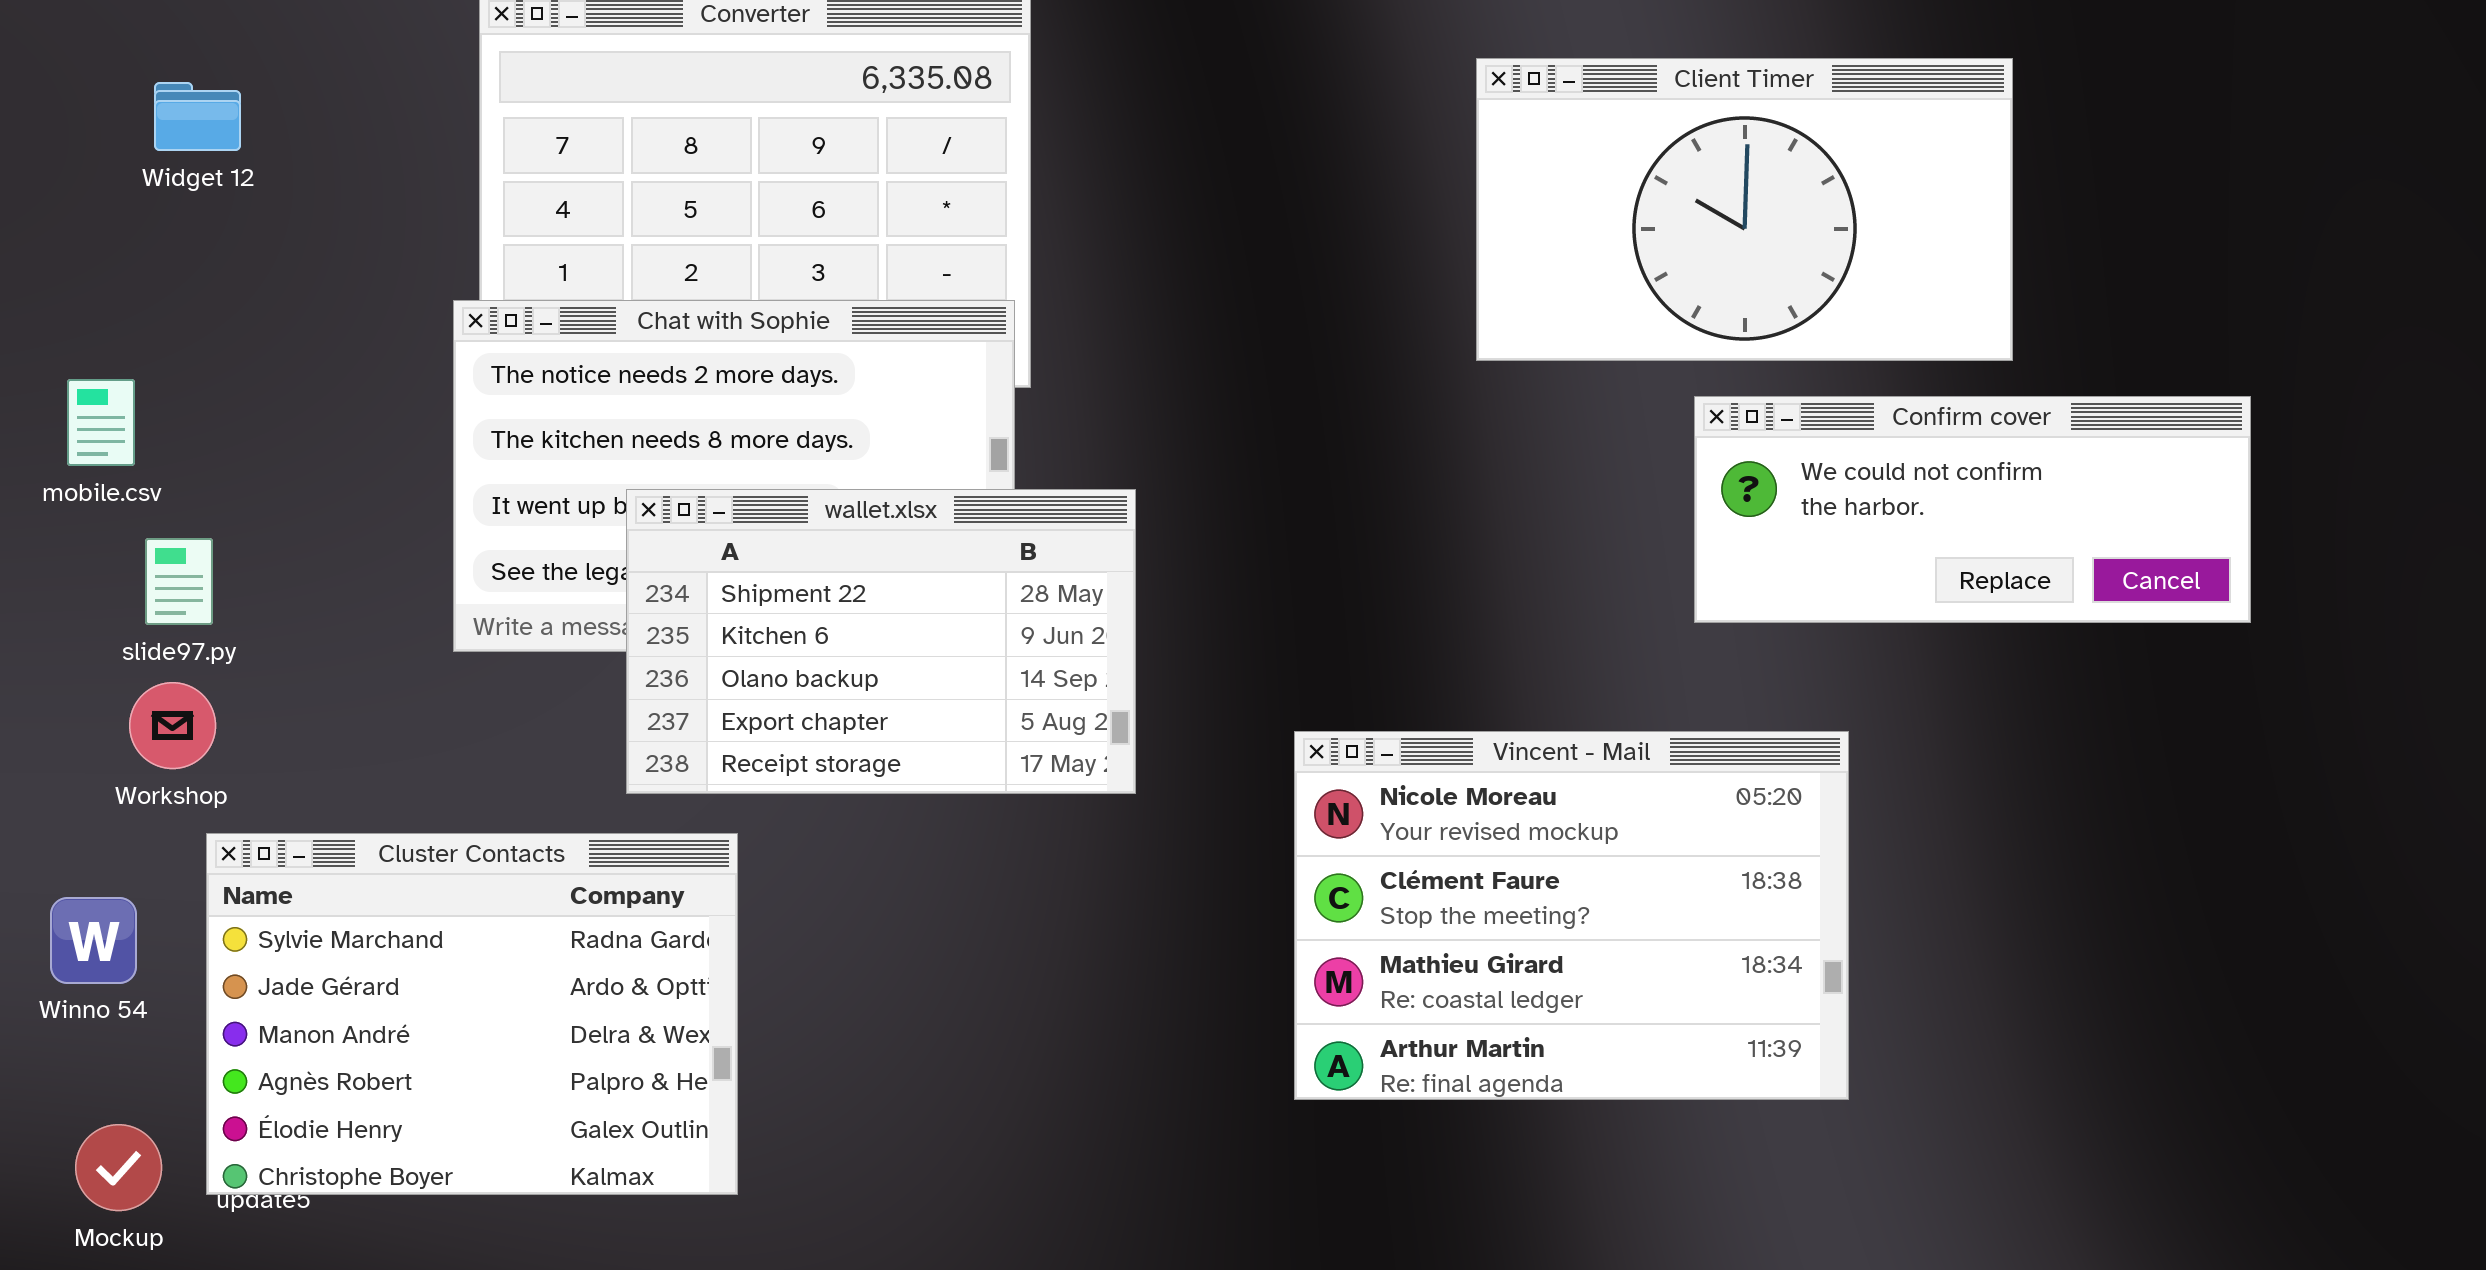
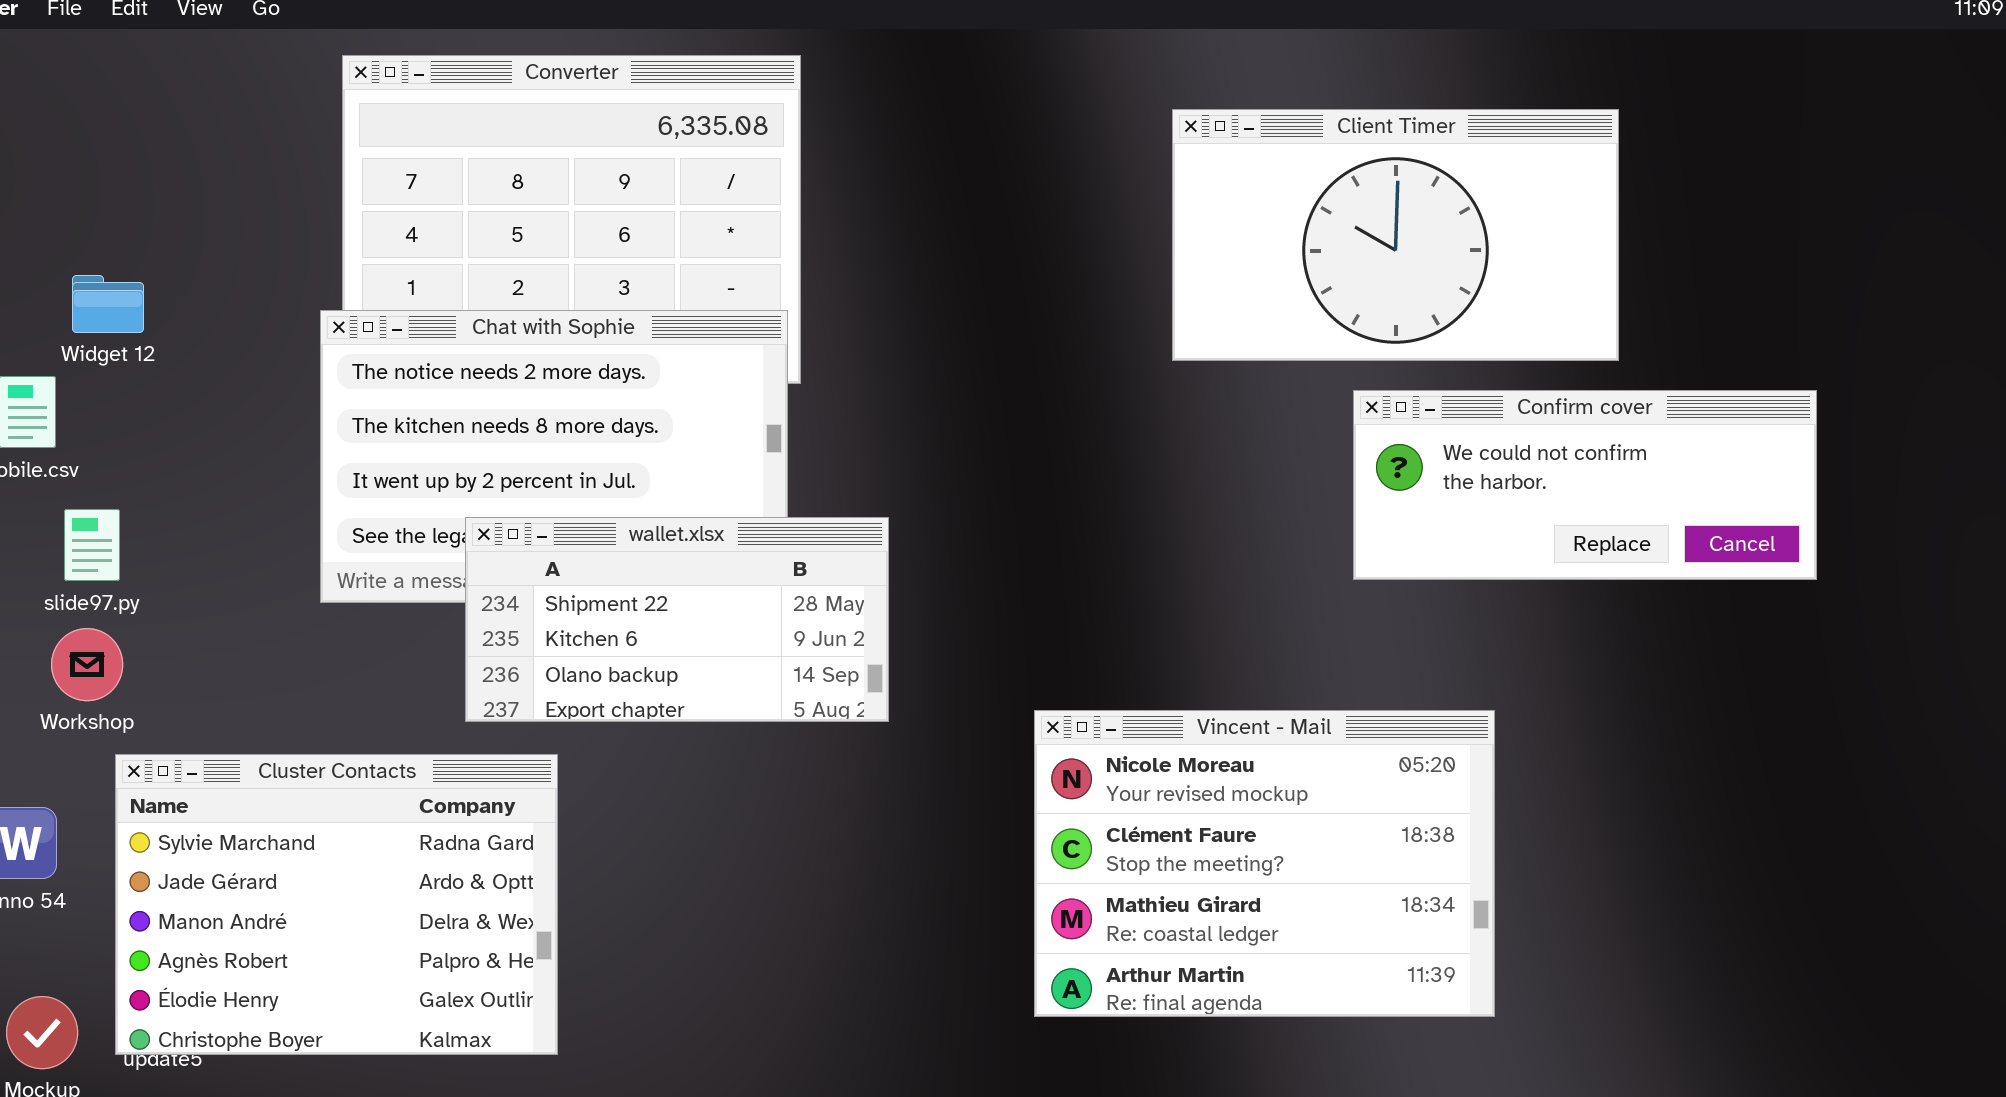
Widget 12: [154,82,241,151] -> [72,275,144,333], moved
wallet.xlsx: [626,489,1136,794] -> [465,517,889,722], resized
Vincent - Mail: [1294,731,1849,1100] -> [1034,710,1495,1017], moved

